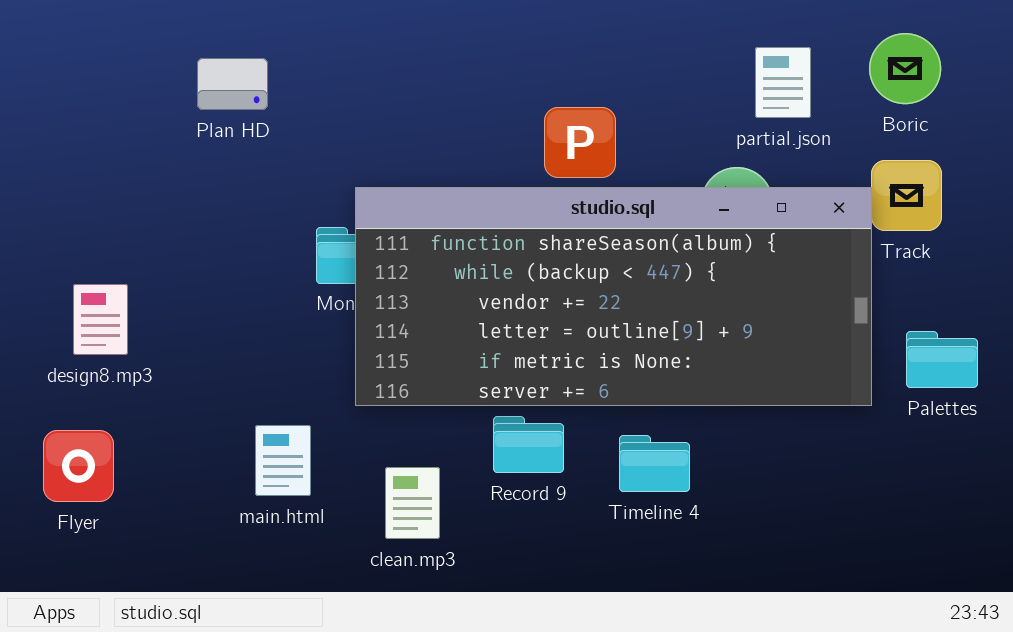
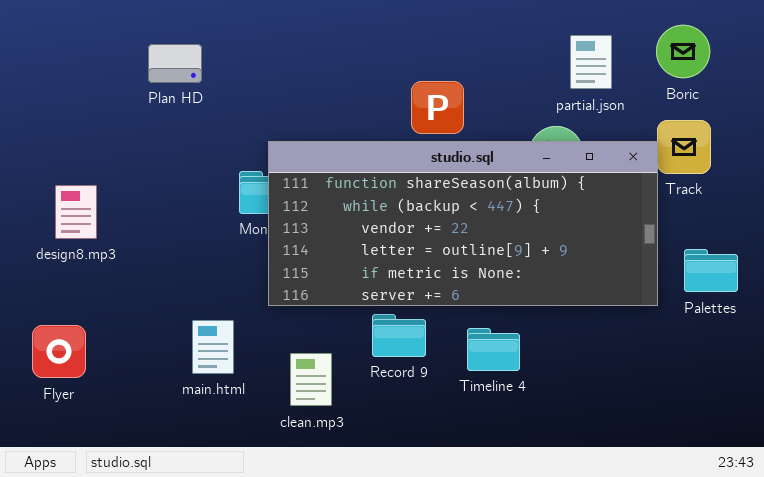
design8.mp3: [73,284,128,355] -> [55,185,97,239], moved

